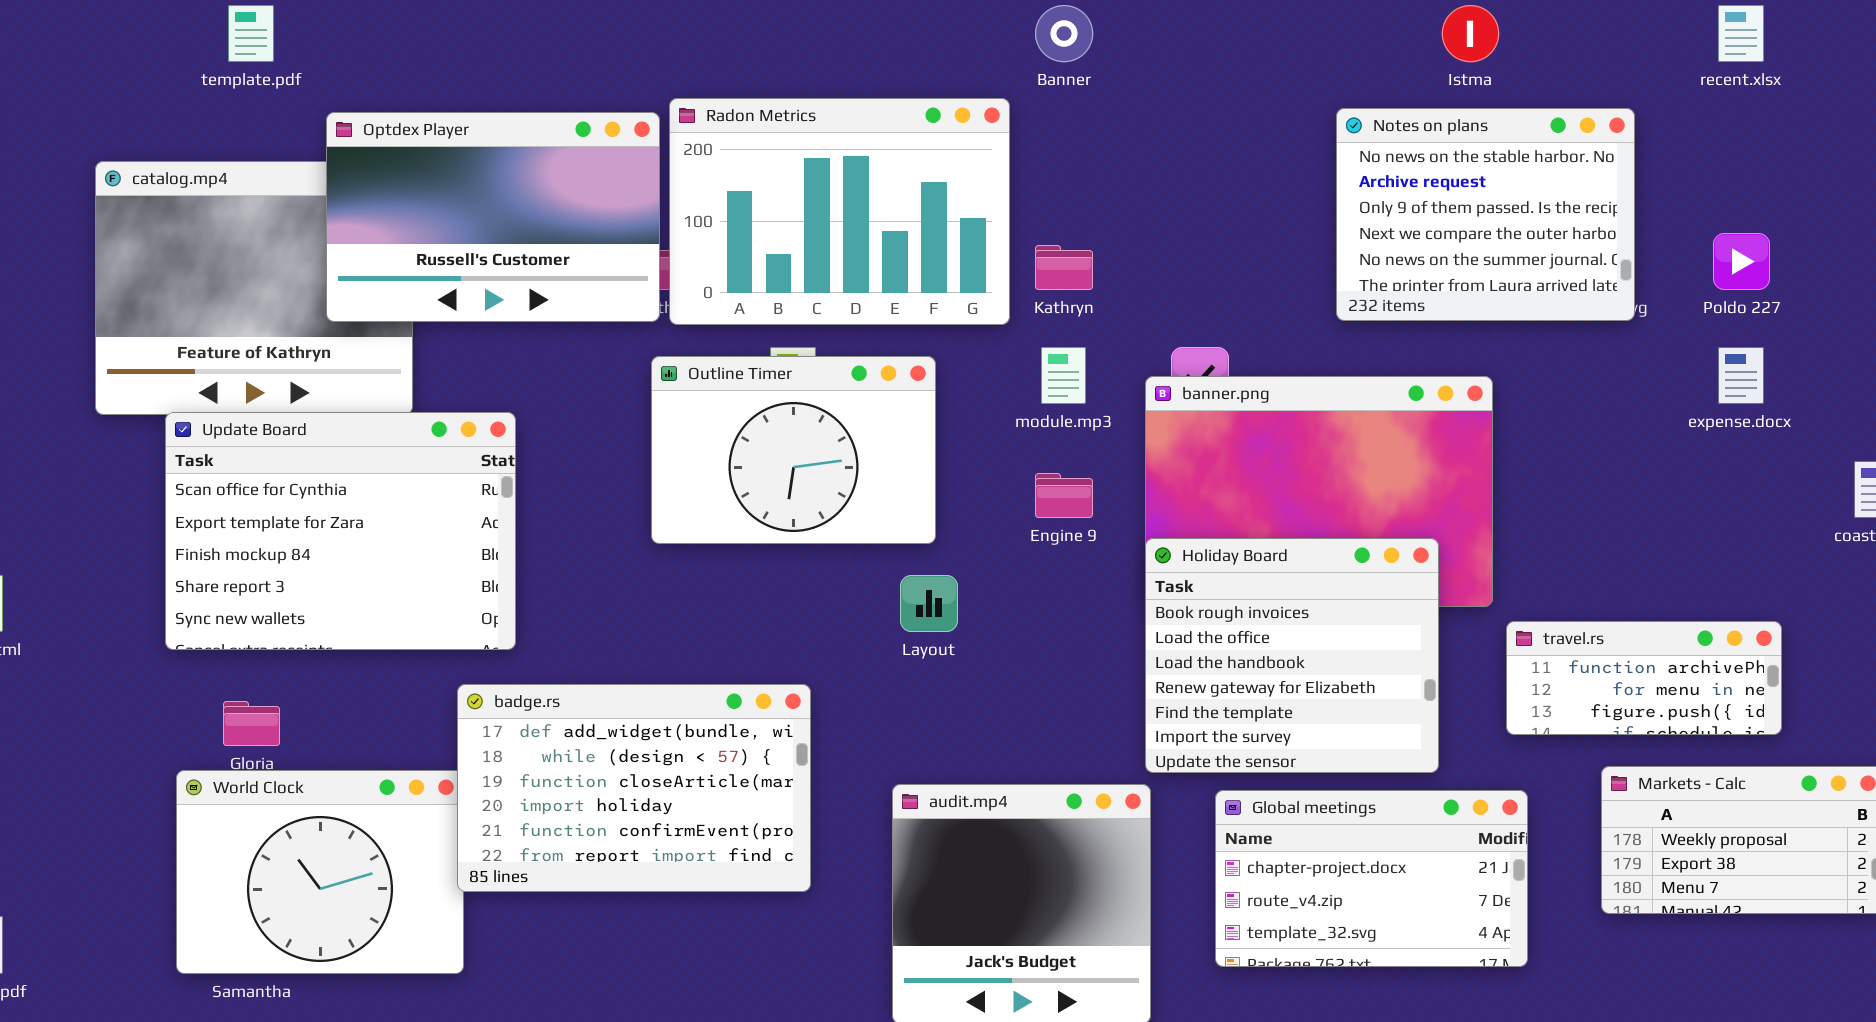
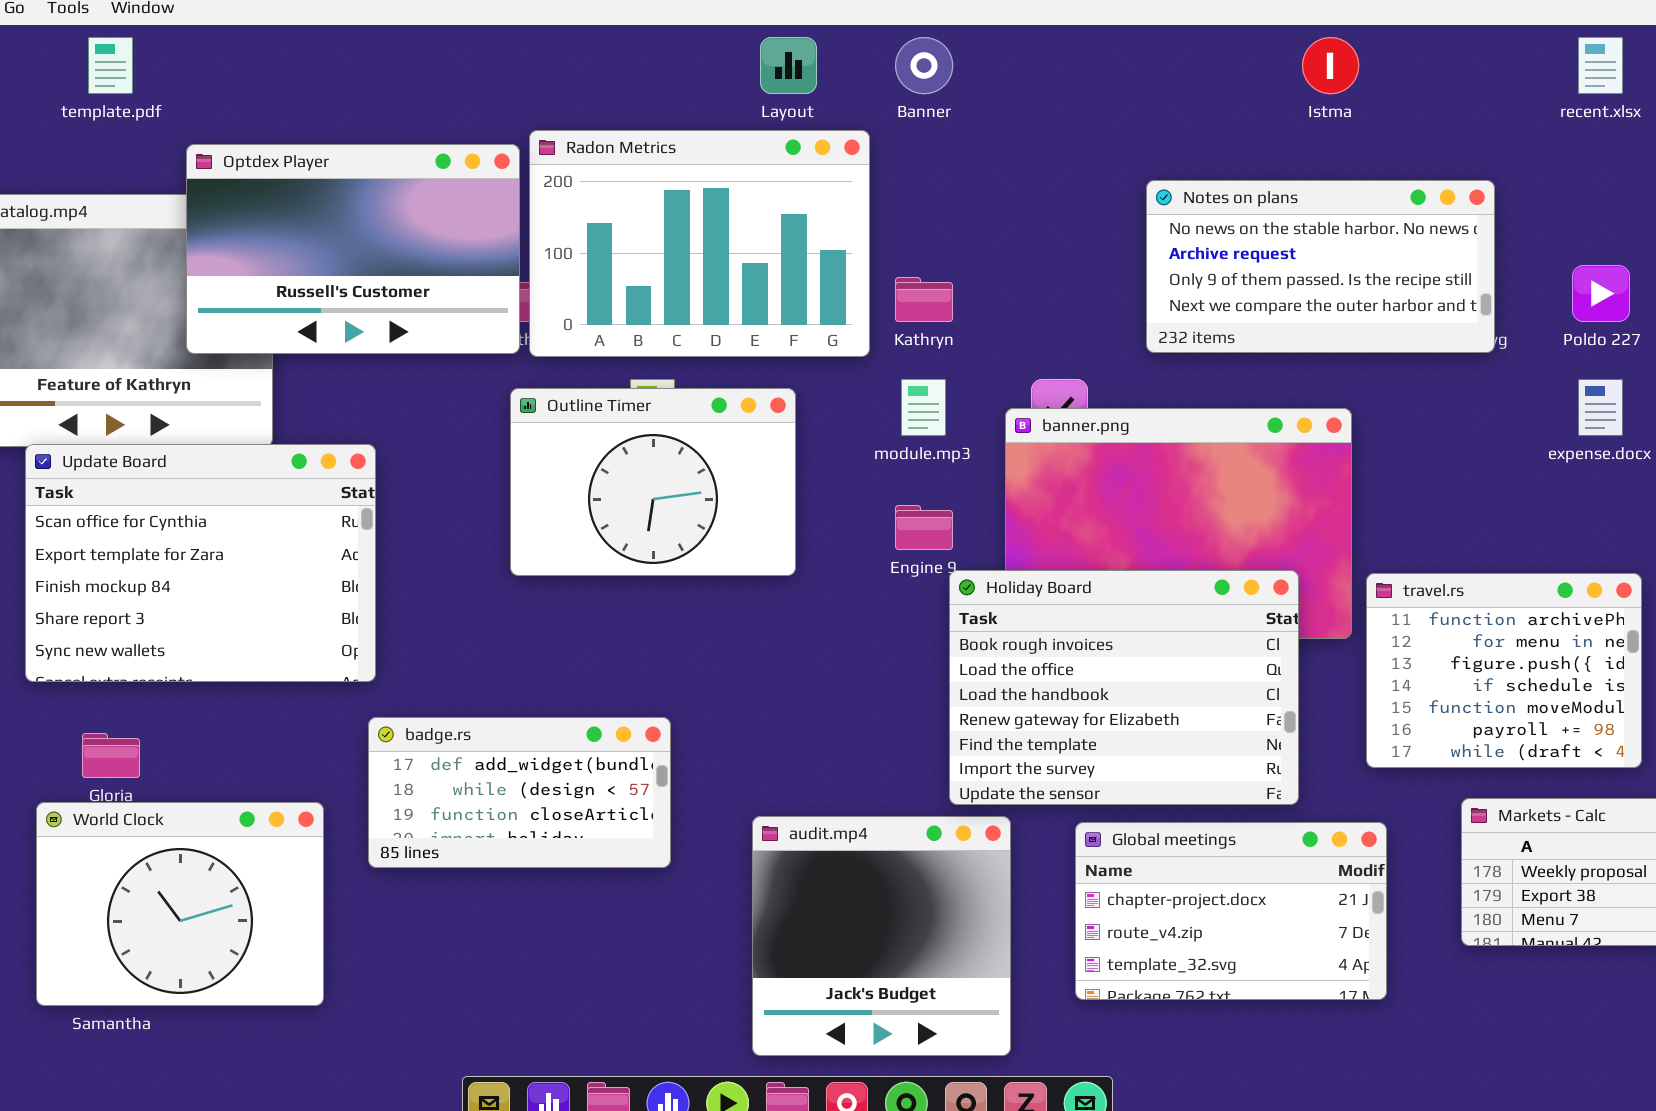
Notes on plans: [1336,108,1635,321] -> [1146,180,1495,353], resized
Holiday Board: [1145,538,1439,773] -> [949,570,1299,805], resized
Layout: [900,575,958,632] -> [760,37,817,94], moved
travel.rs: [1506,621,1782,735] -> [1366,573,1642,768], resized
badge.rs: [457,684,811,892] -> [368,717,671,868], resized

